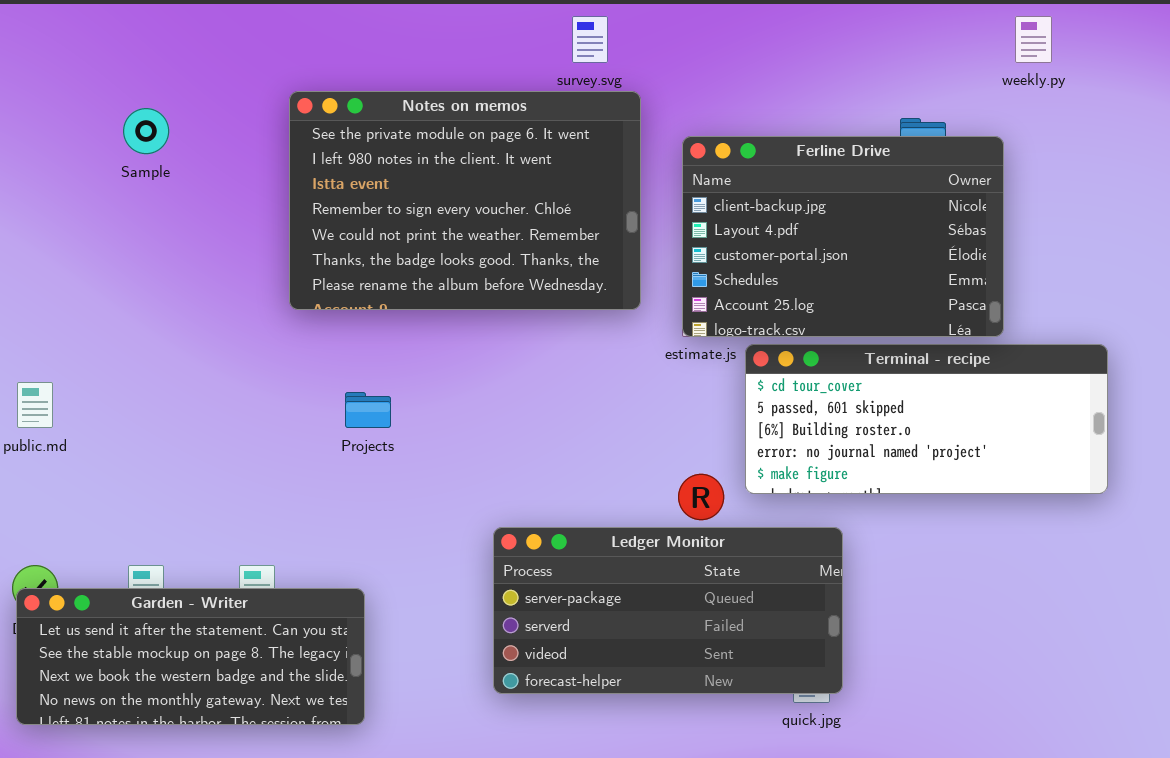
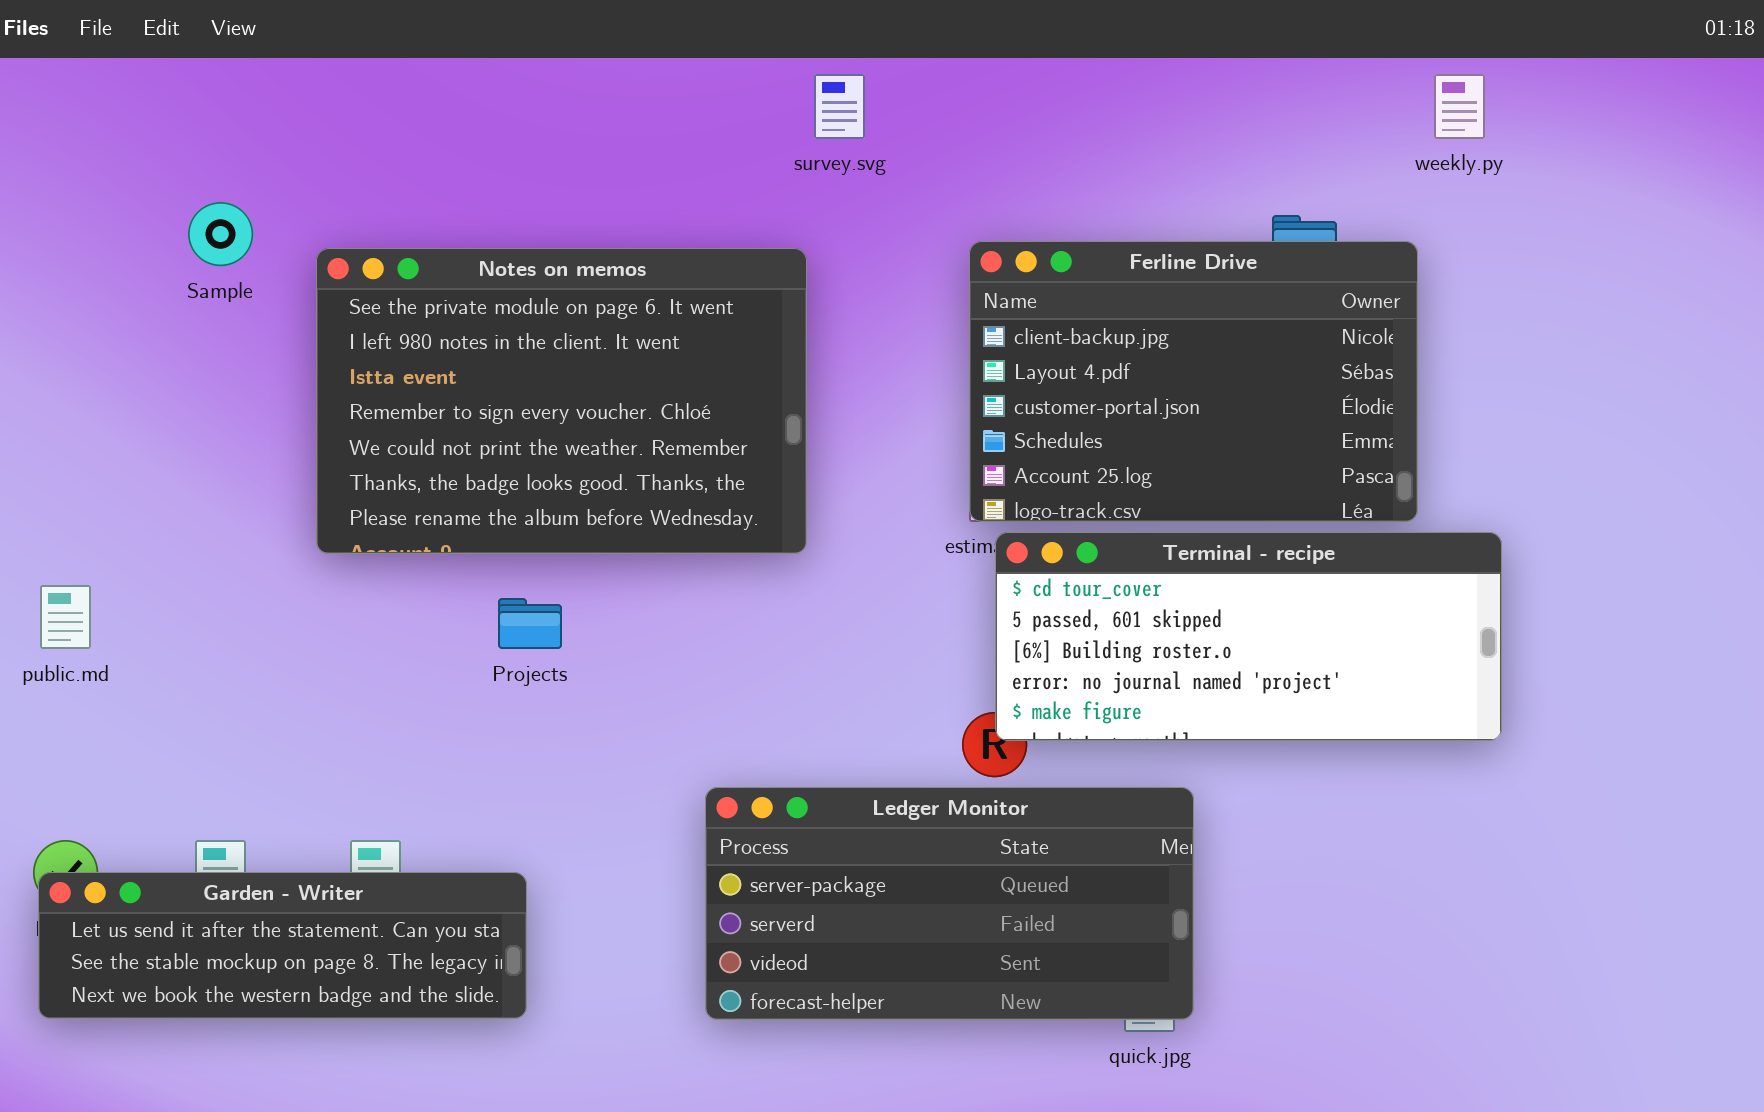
Notes on memos: [289,91,641,310] -> [316,248,807,554], moved
Terminal - recipe: [745,344,1108,494] -> [995,532,1502,741], moved
Garden - Writer: [16,588,365,725] -> [38,872,527,1019], resized

